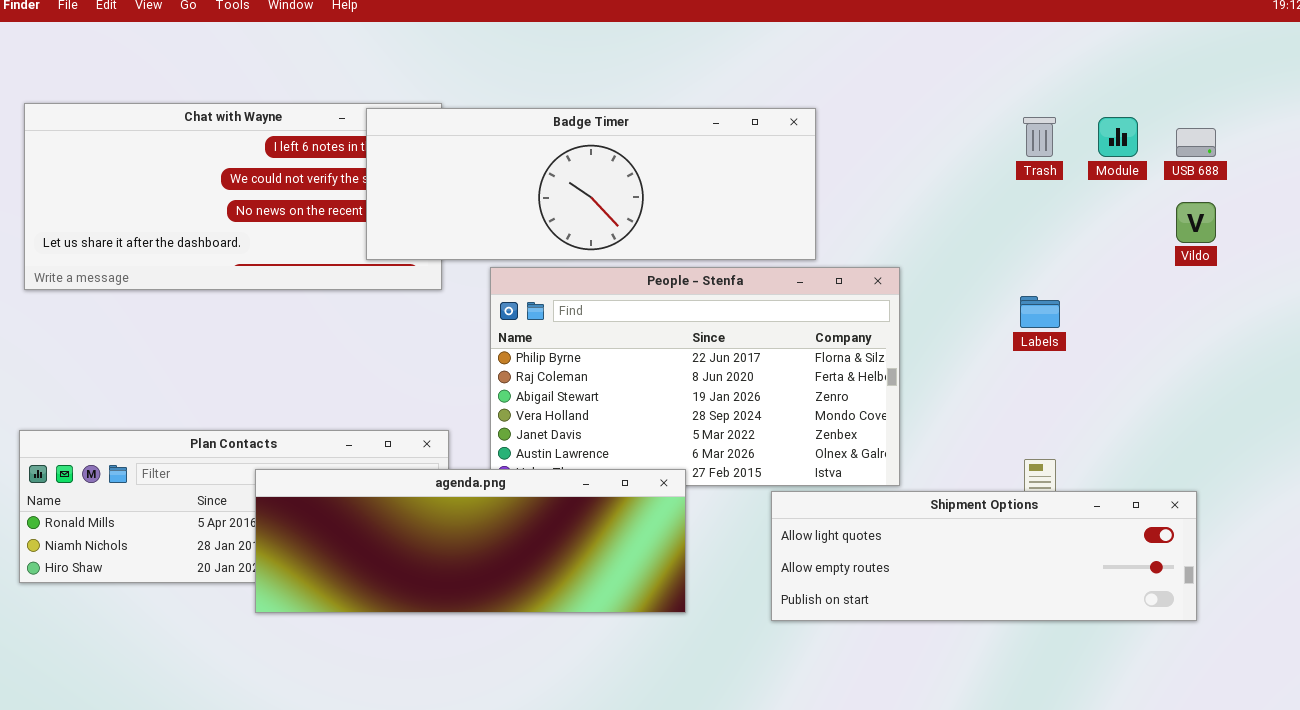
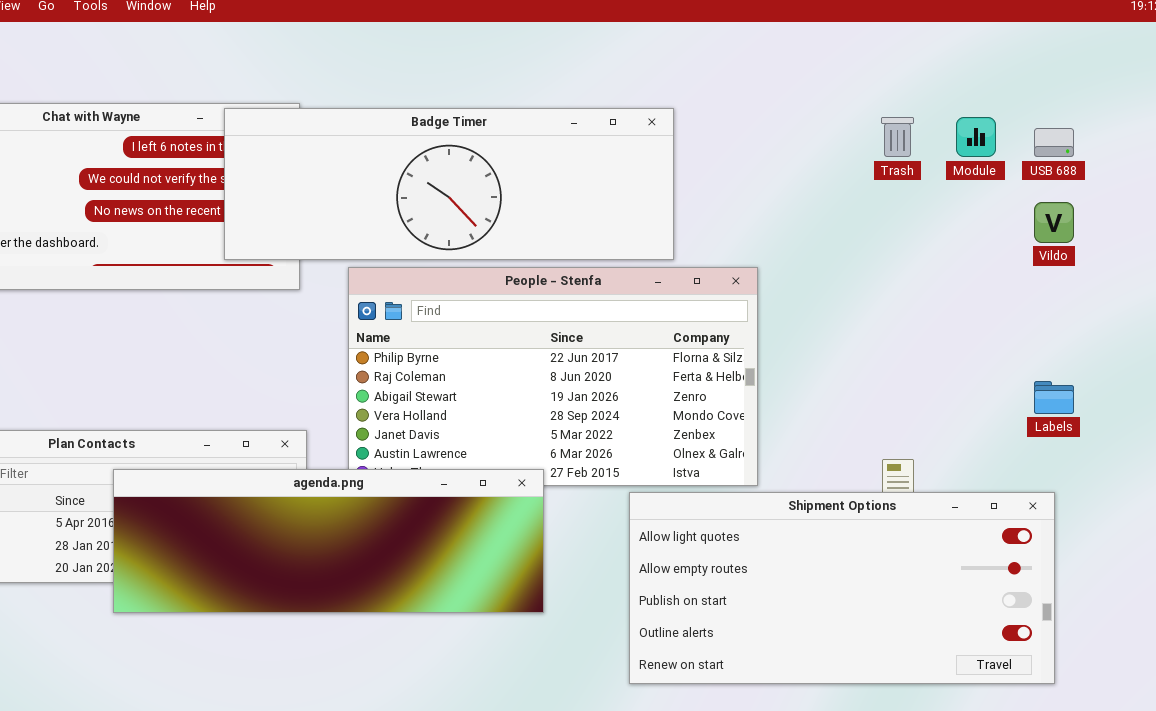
Labels: [1020,296,1060,328] -> [1034,381,1074,414], moved
Shipment Options: [771,491,1197,621] -> [629,492,1055,684], resized

